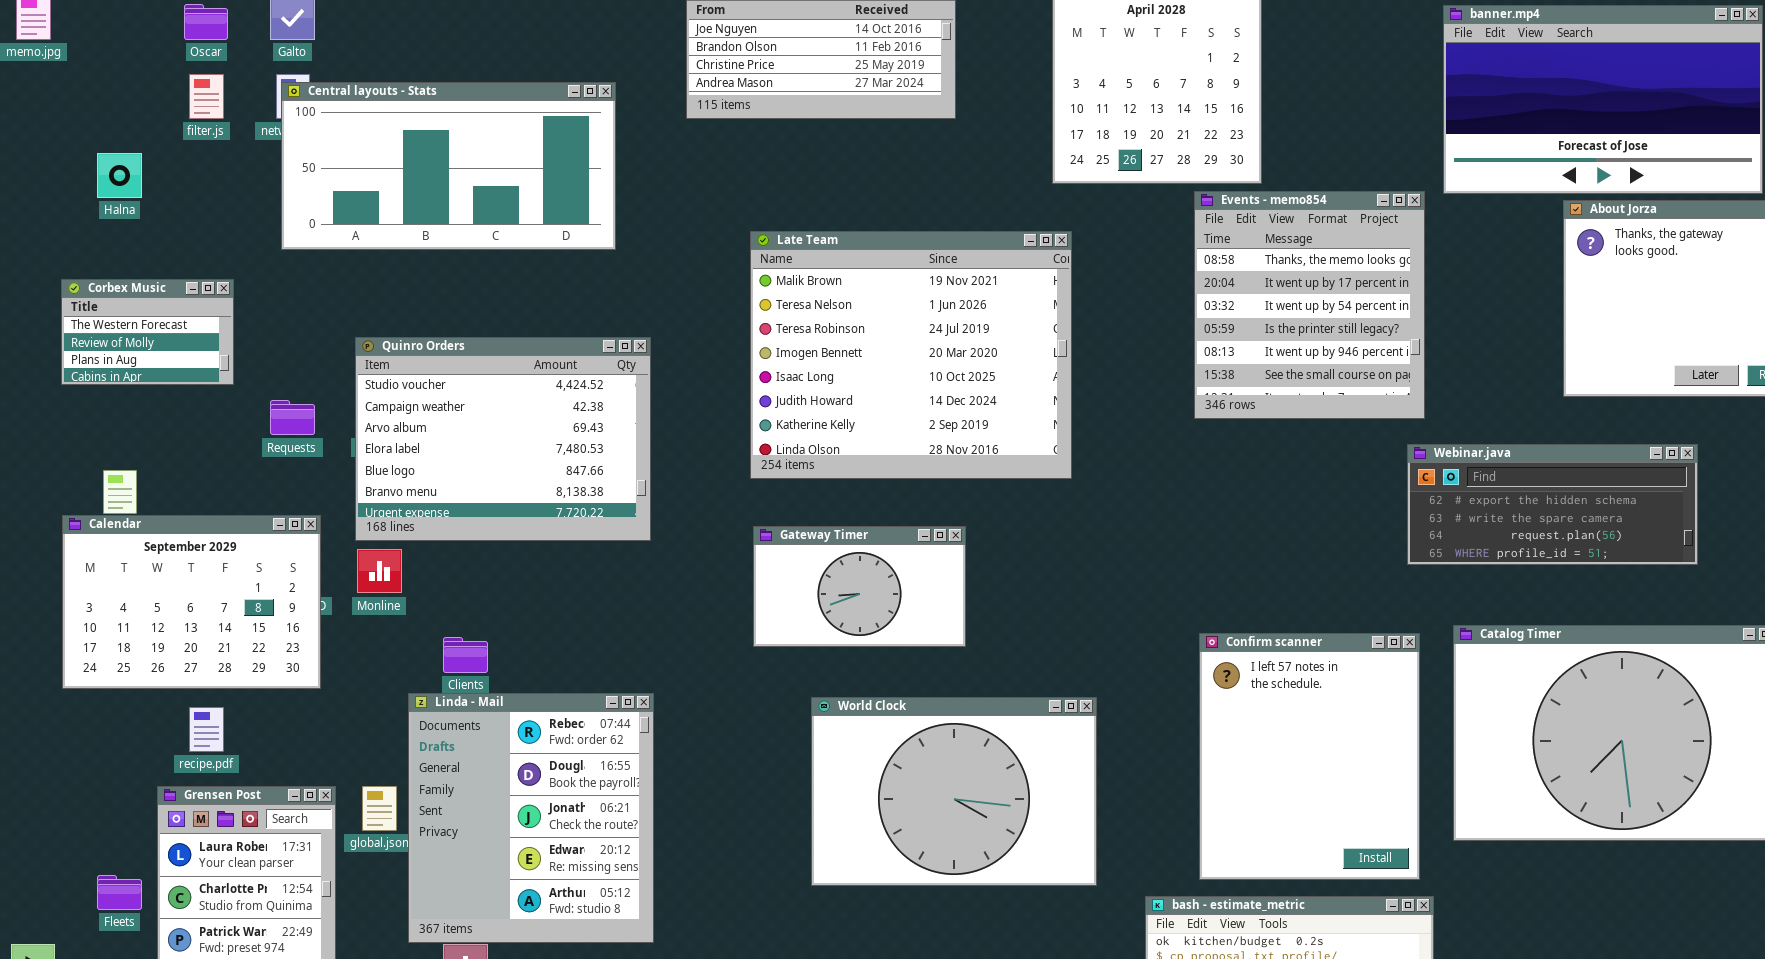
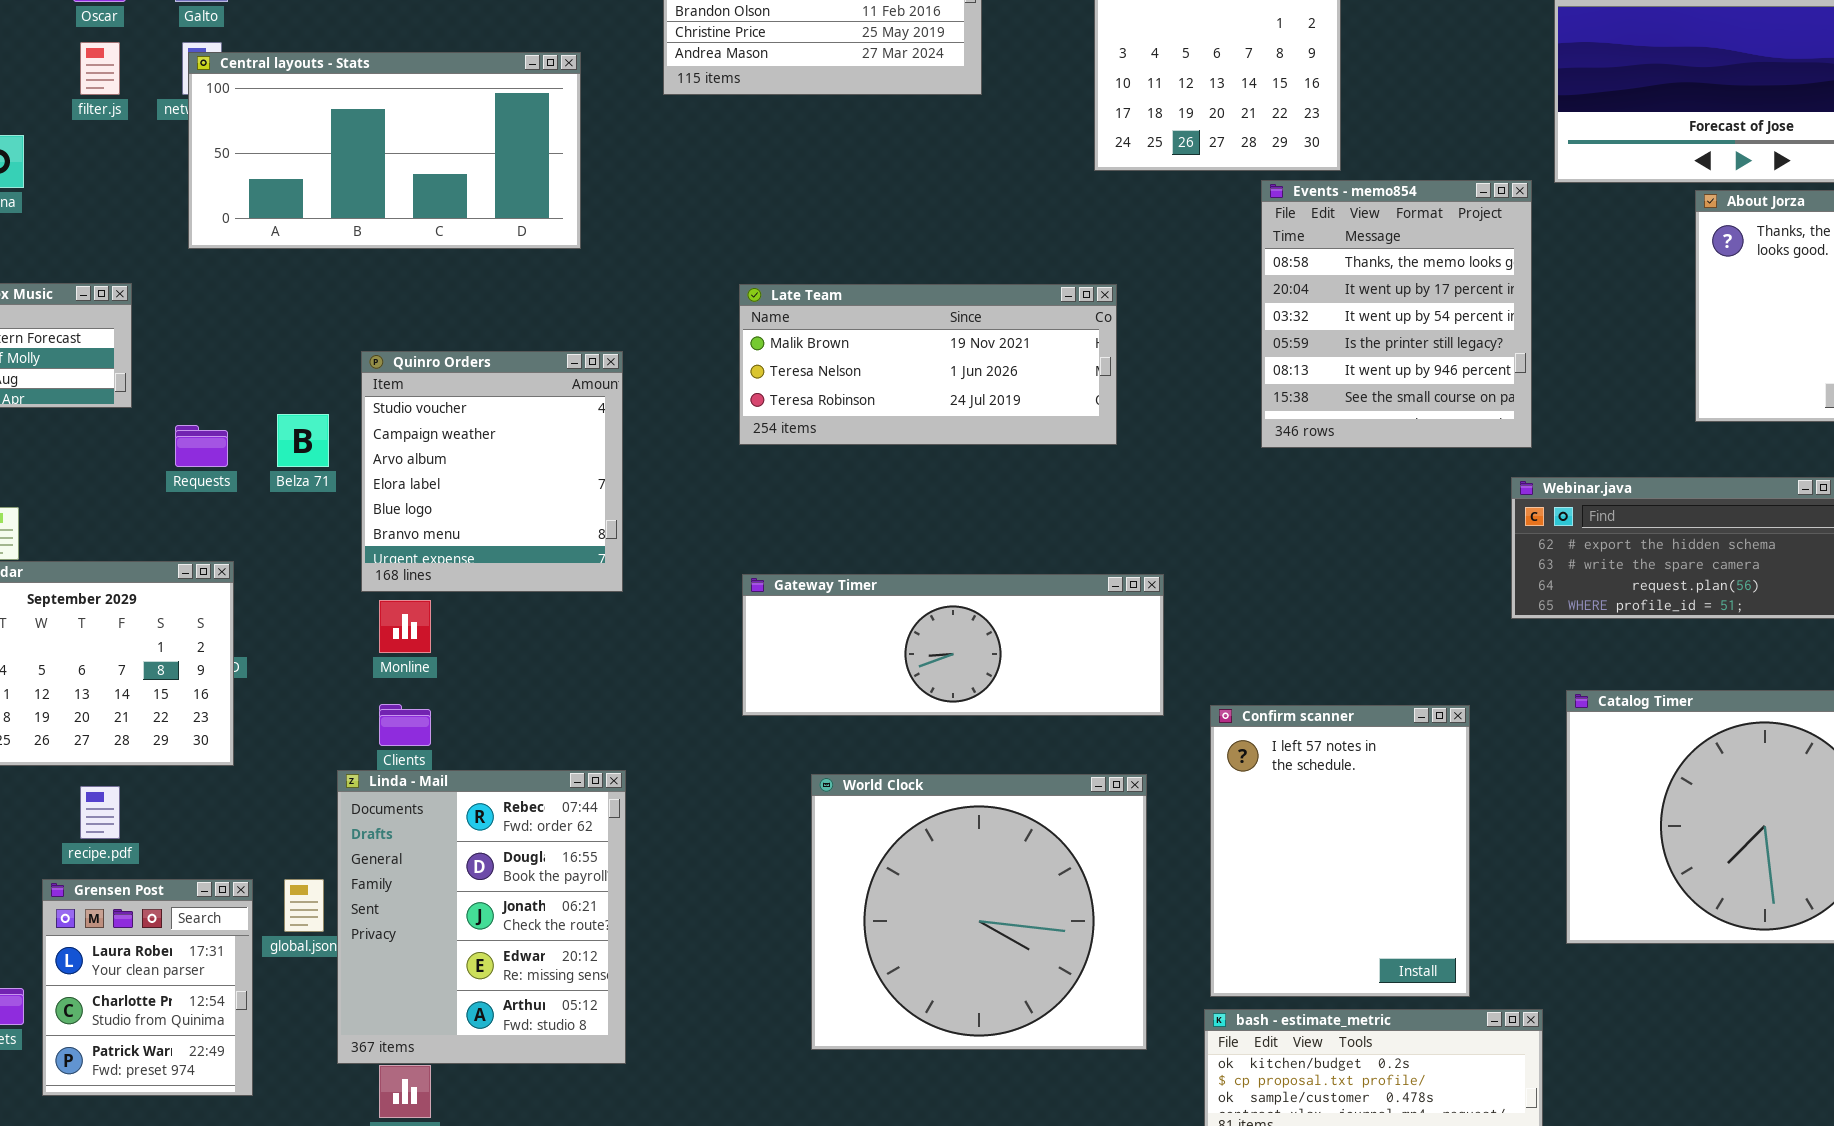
Late Team: [750,231,1072,479] -> [739,284,1117,445], moved, resized
Quinro Orders: [355,337,651,541] -> [361,351,623,592], resized
Gateway Timer: [753,526,966,647] -> [742,574,1164,716], resized
Monline: [357,549,402,593] -> [379,600,431,653], moved
Confirm scanner: [1199,633,1420,880] -> [1210,705,1470,997], moved
World Clock: [811,697,1097,886] -> [811,774,1147,1050], resized

